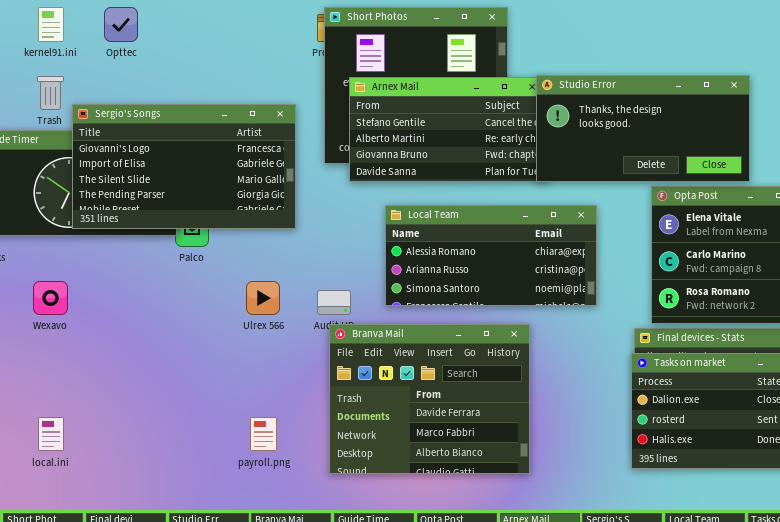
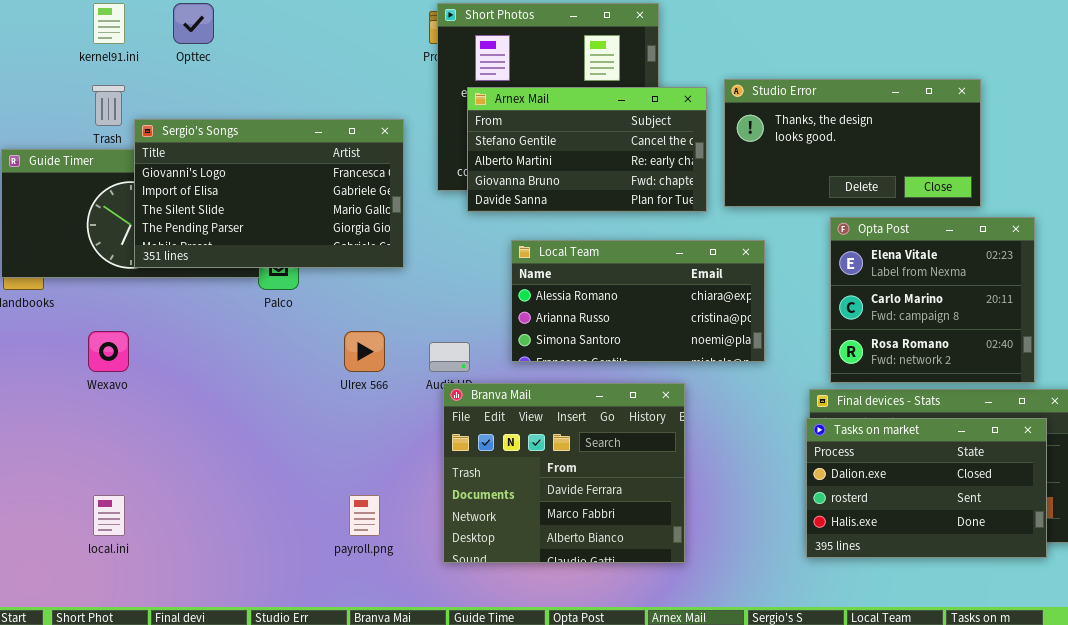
Studio Error: [536,75,750,182] -> [724,79,981,207], moved

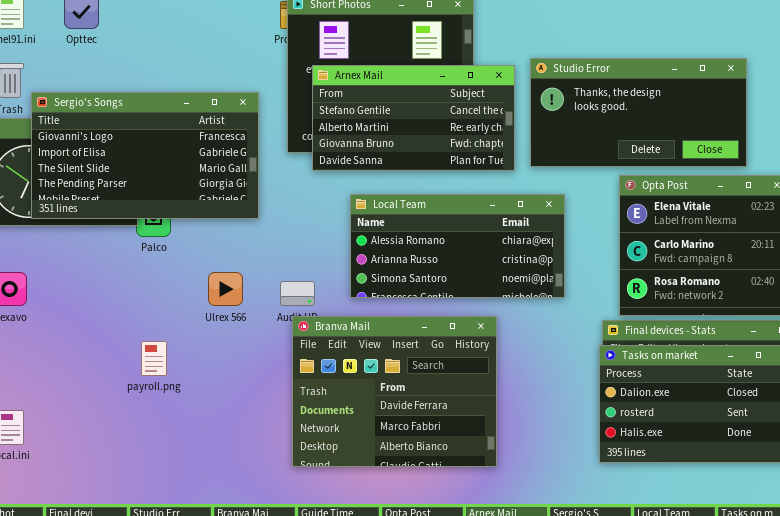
payroll.png: [349,495,380,536] -> [141,341,167,376], moved

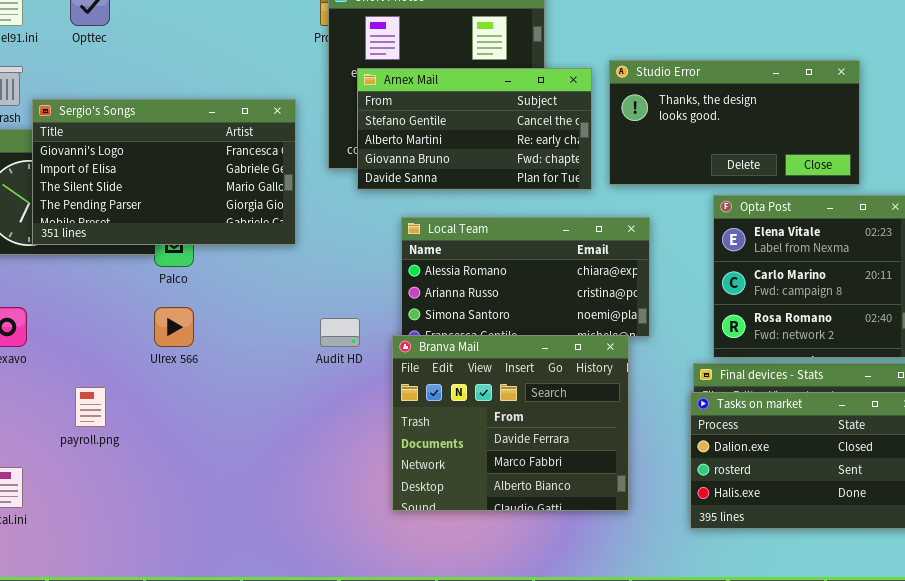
Ulrex 566: [208,272,243,306] -> [154,307,194,347], moved
Branva Mail: [292,316,497,467] -> [392,335,629,511], moved
payroll.png: [141,341,167,376] -> [75,387,106,427], moved

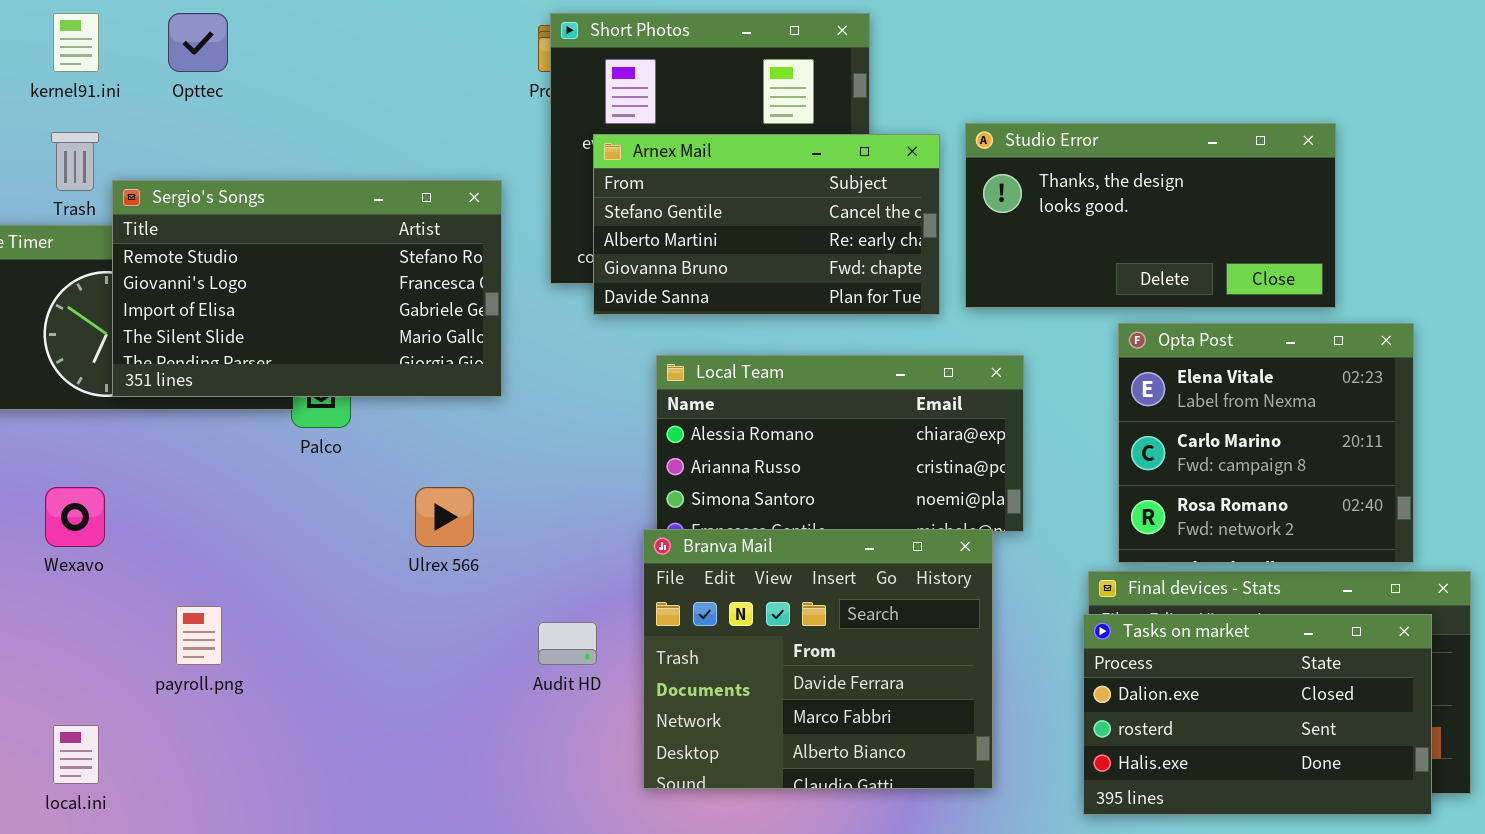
Sergio's Songs: [32,99,296,245] -> [112,180,502,397], scrolled up 1 row
Ulrex 566: [154,307,194,347] -> [415,487,474,547], moved
Audit HD: [320,318,360,347] -> [538,622,597,665], moved

